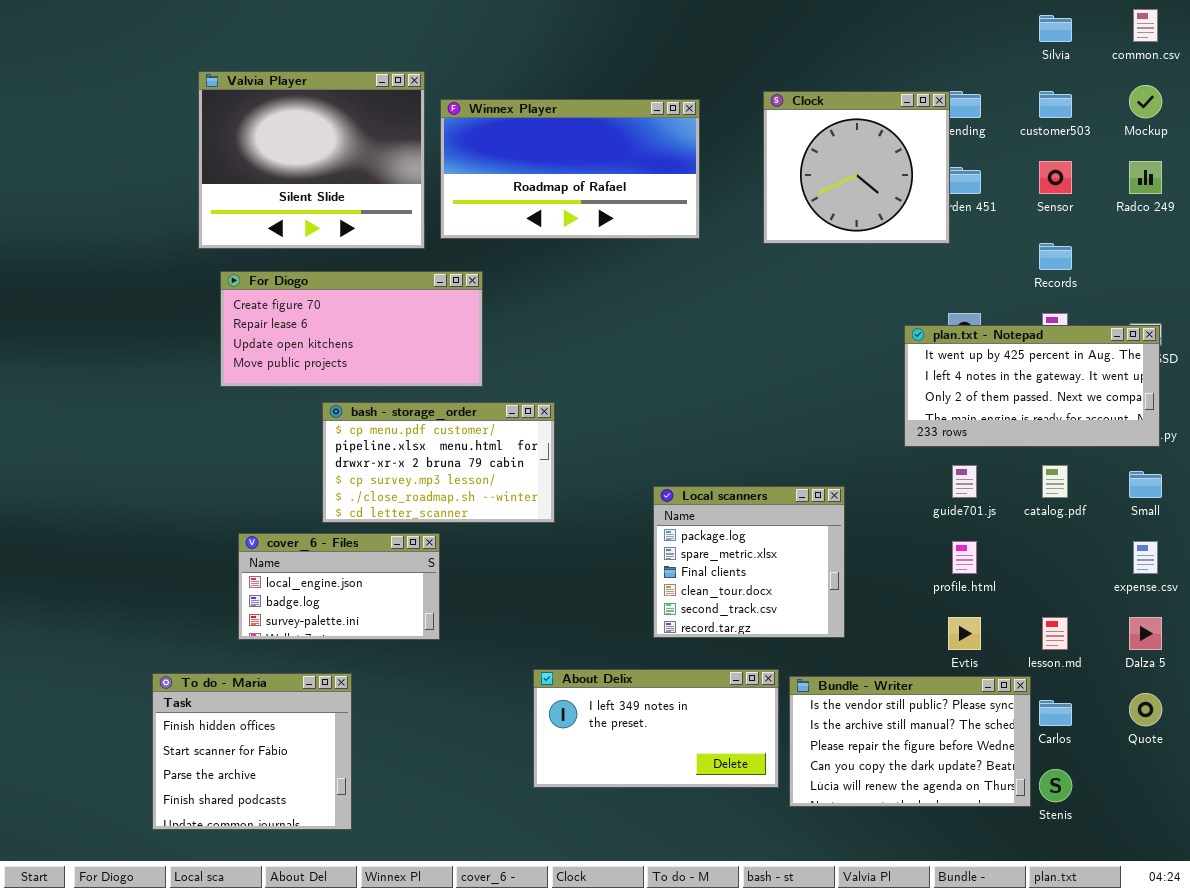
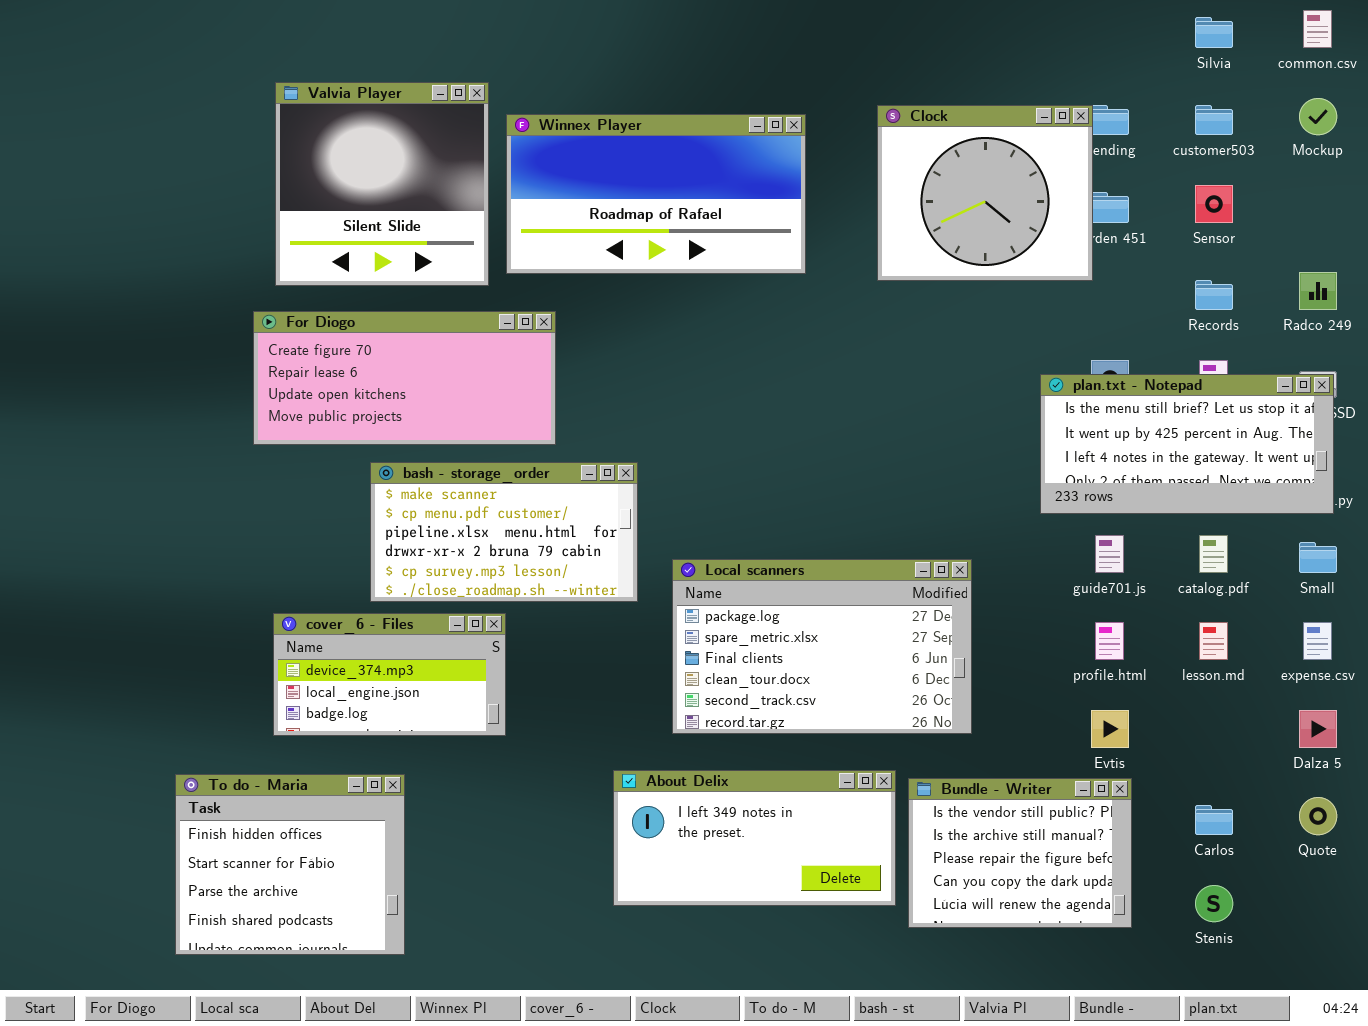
Valvia Player: [198,71,425,249] -> [275,82,489,286], resized
Radco 249: [1129,161,1162,194] -> [1299,272,1337,310], moved
plan.txt - Notepad: [904,325,1160,447] -> [1040,374,1334,514], scrolled up 1 row
bash - storage_order: [322,402,555,523] -> [370,462,638,602], scrolled up 1 row
Local scanners: [653,486,845,638] -> [672,559,972,734], resized
cover_6 - Files: [238,533,440,640] -> [273,613,506,736], scrolled up 1 row
lesson.md: [1042,617,1068,650] -> [1199,622,1228,660], moved
Bundle - Writer: [789,676,1031,807] -> [908,778,1132,928], resized

